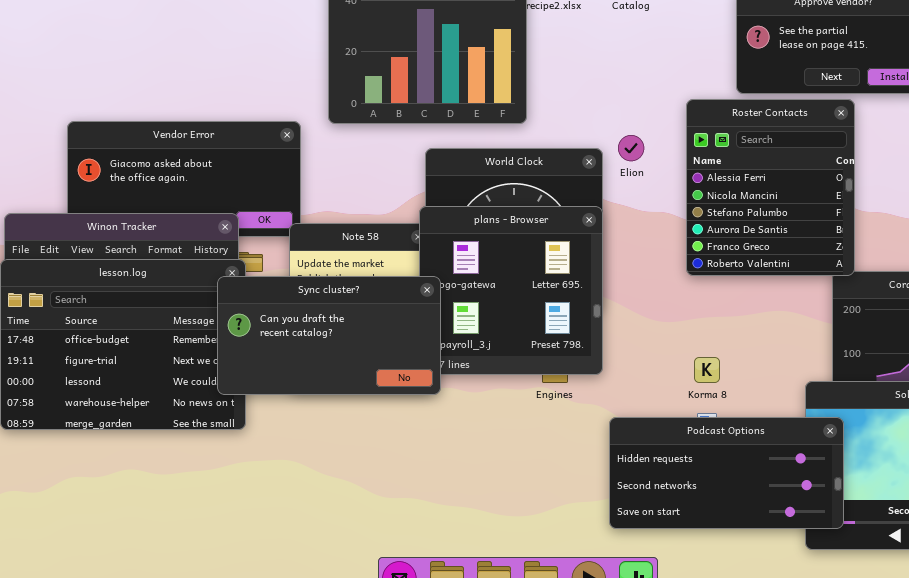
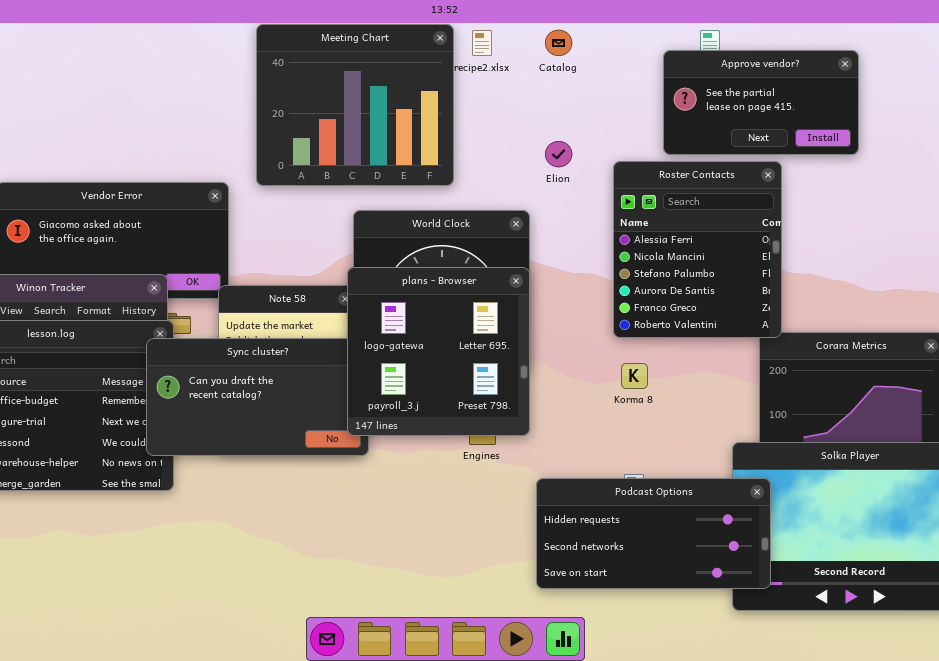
Elion: [618,135,644,161] -> [545,141,572,167], moved
plans - Browser: [419,206,603,375] -> [347,267,530,436], raised
Korma 8: [694,357,720,383] -> [621,363,648,389], moved

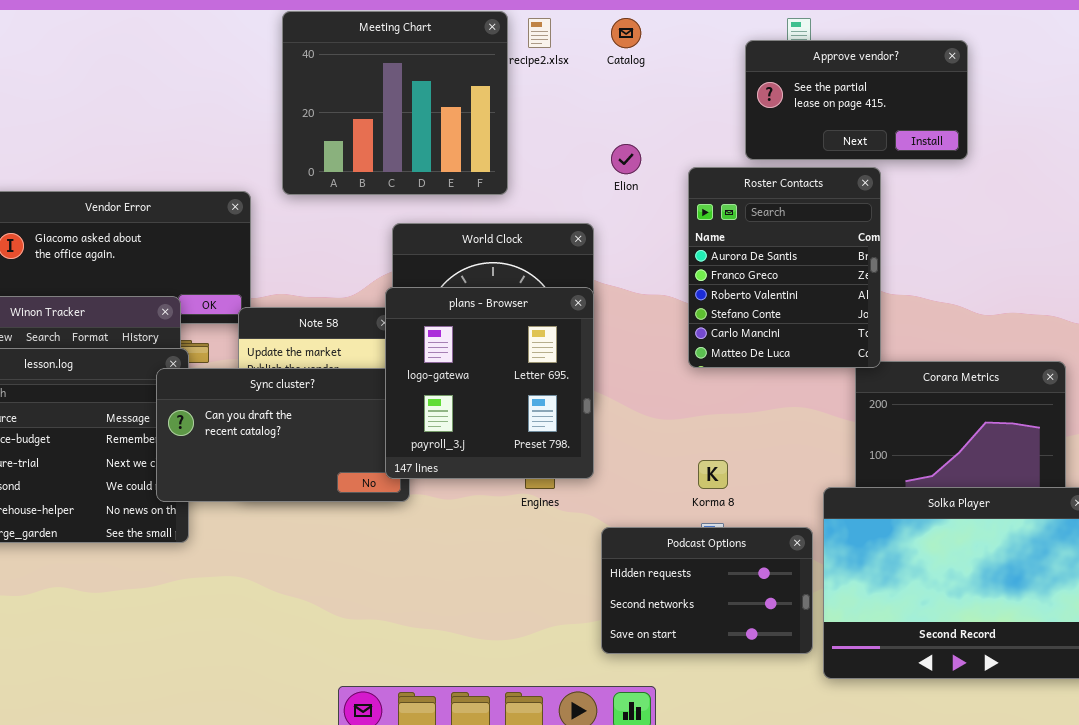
Roster Contacts: [613,161,782,338] -> [688,167,881,368], scrolled down 3 rows
Korma 8: [621,363,648,389] -> [698,460,728,489], moved
Podcast Options: [536,478,771,589] -> [601,527,813,654], resized

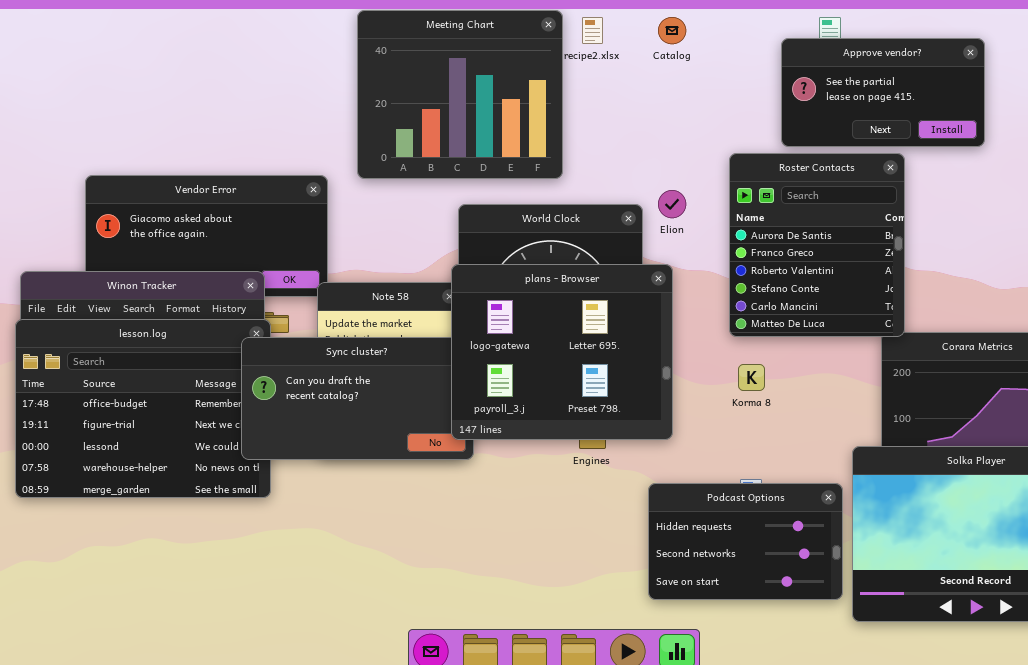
Elion: [611,144,641,174] -> [658,190,686,218], moved
plans - Browser: [385,287,594,479] -> [451,264,673,440], resized
Korma 8: [698,460,728,489] -> [738,364,765,391], moved

